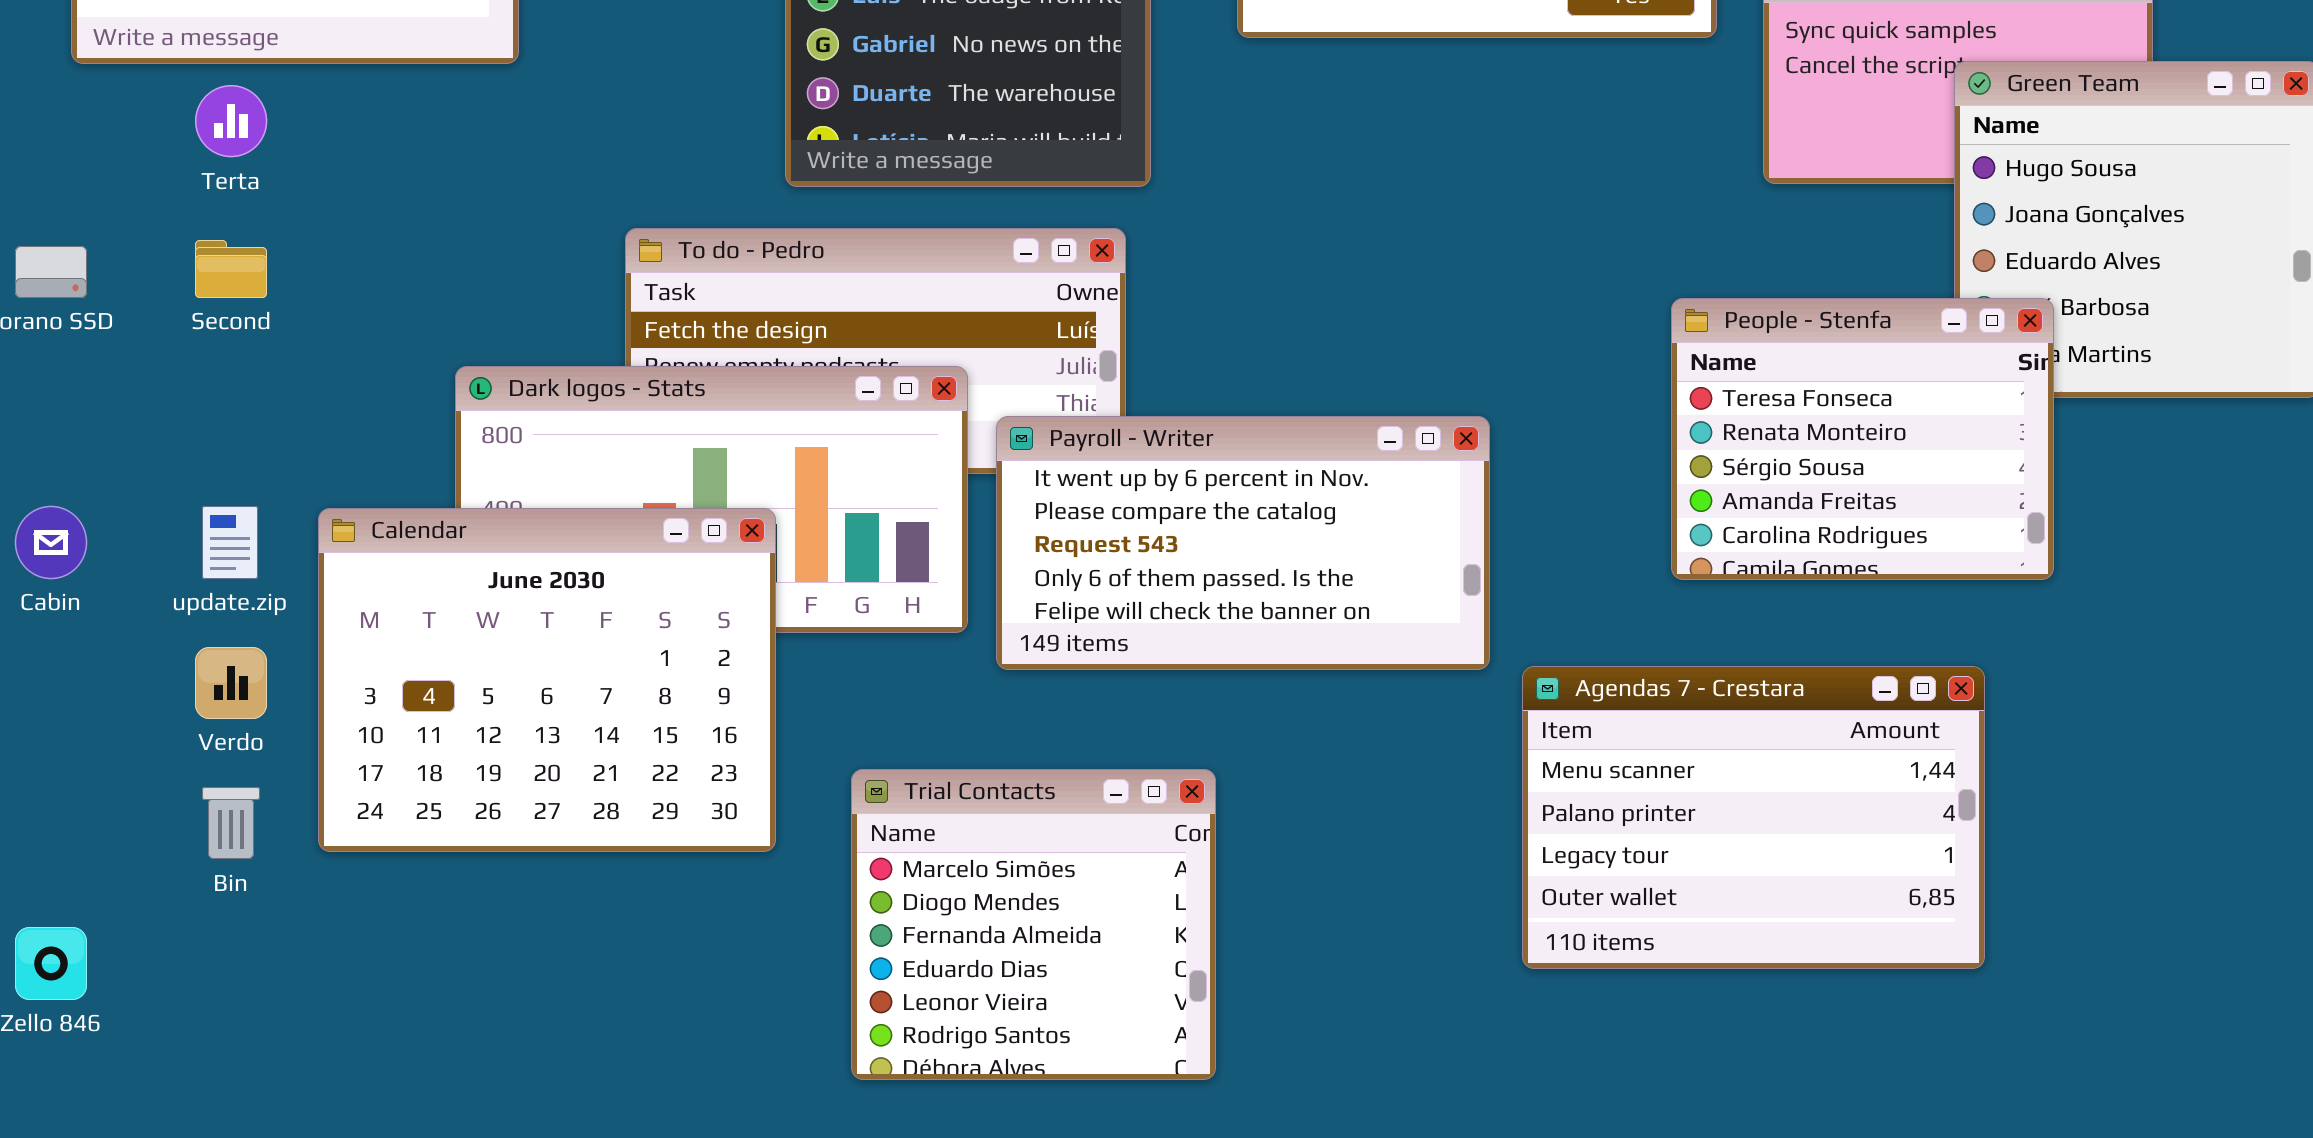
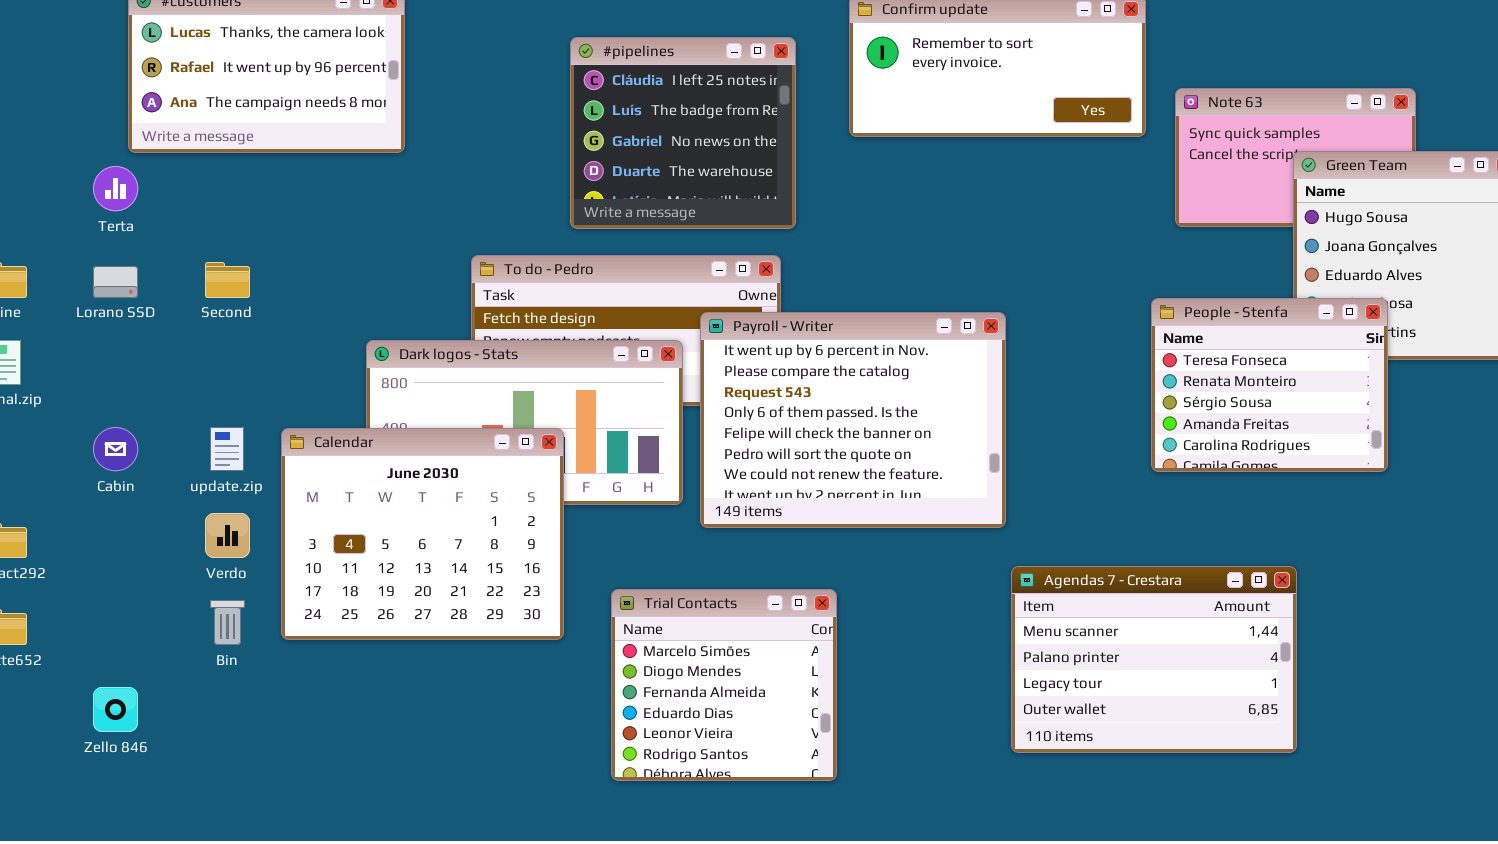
Terta: [195,85,267,157] -> [93,166,138,211], moved
People - Stenfa: [1671,298,2054,580] -> [1151,298,1388,472], moved
Payroll - Writer: [996,416,1490,670] -> [700,312,1006,528], resized
Agendas 7 - Crestara: [1522,666,1985,969] -> [1011,566,1297,753], moved

